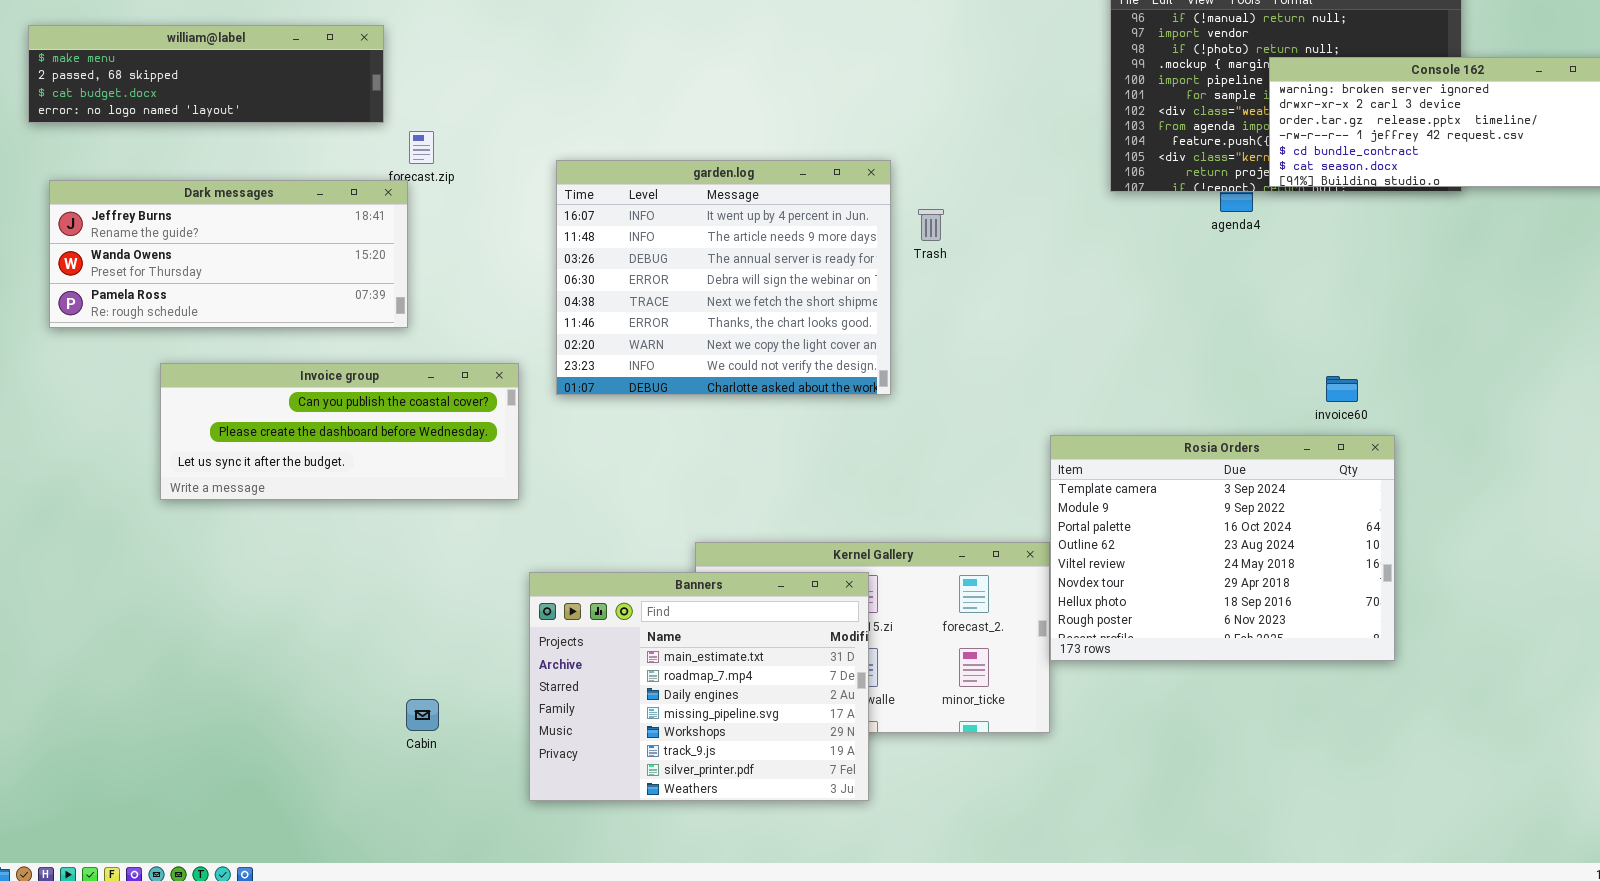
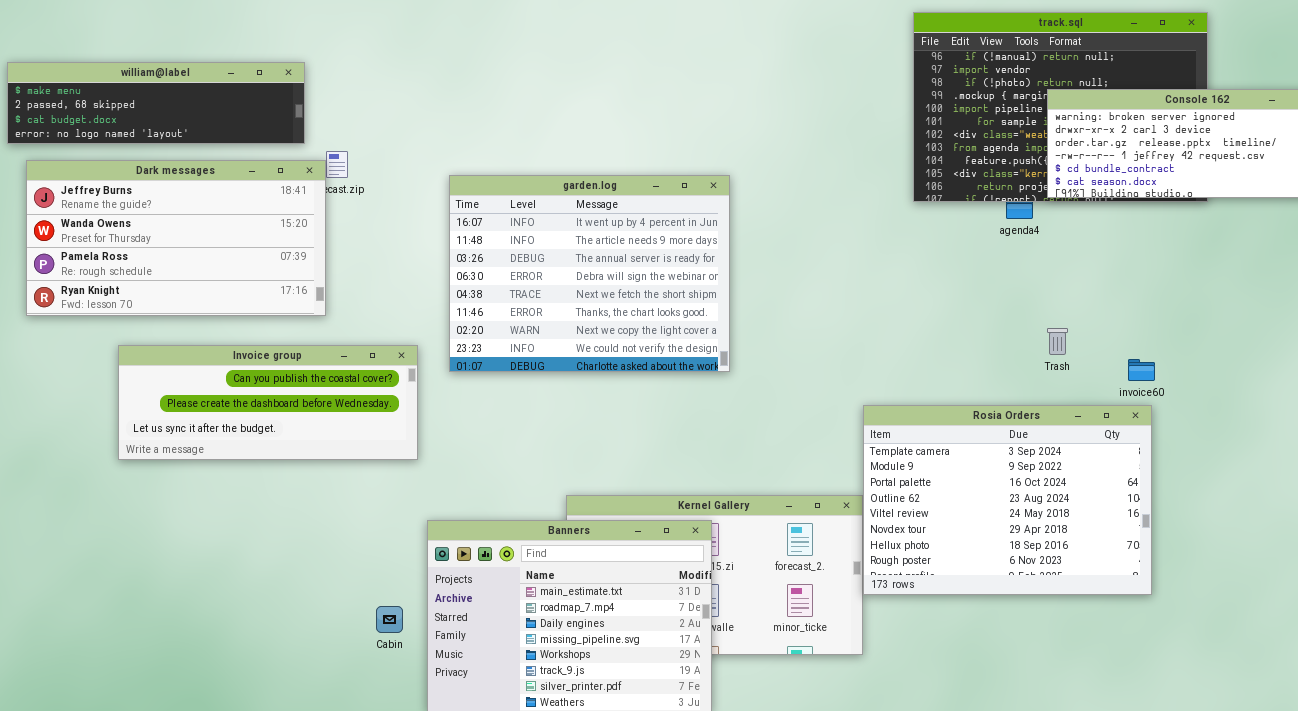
Dark messages: [49,180,408,328] -> [26,160,326,316], resized
Trash: [918,209,944,241] -> [1047,328,1068,355], moved
invoice60: [1326,376,1358,402] -> [1128,359,1155,381], moved
Cabin: [406,699,439,731] -> [376,606,403,633], moved

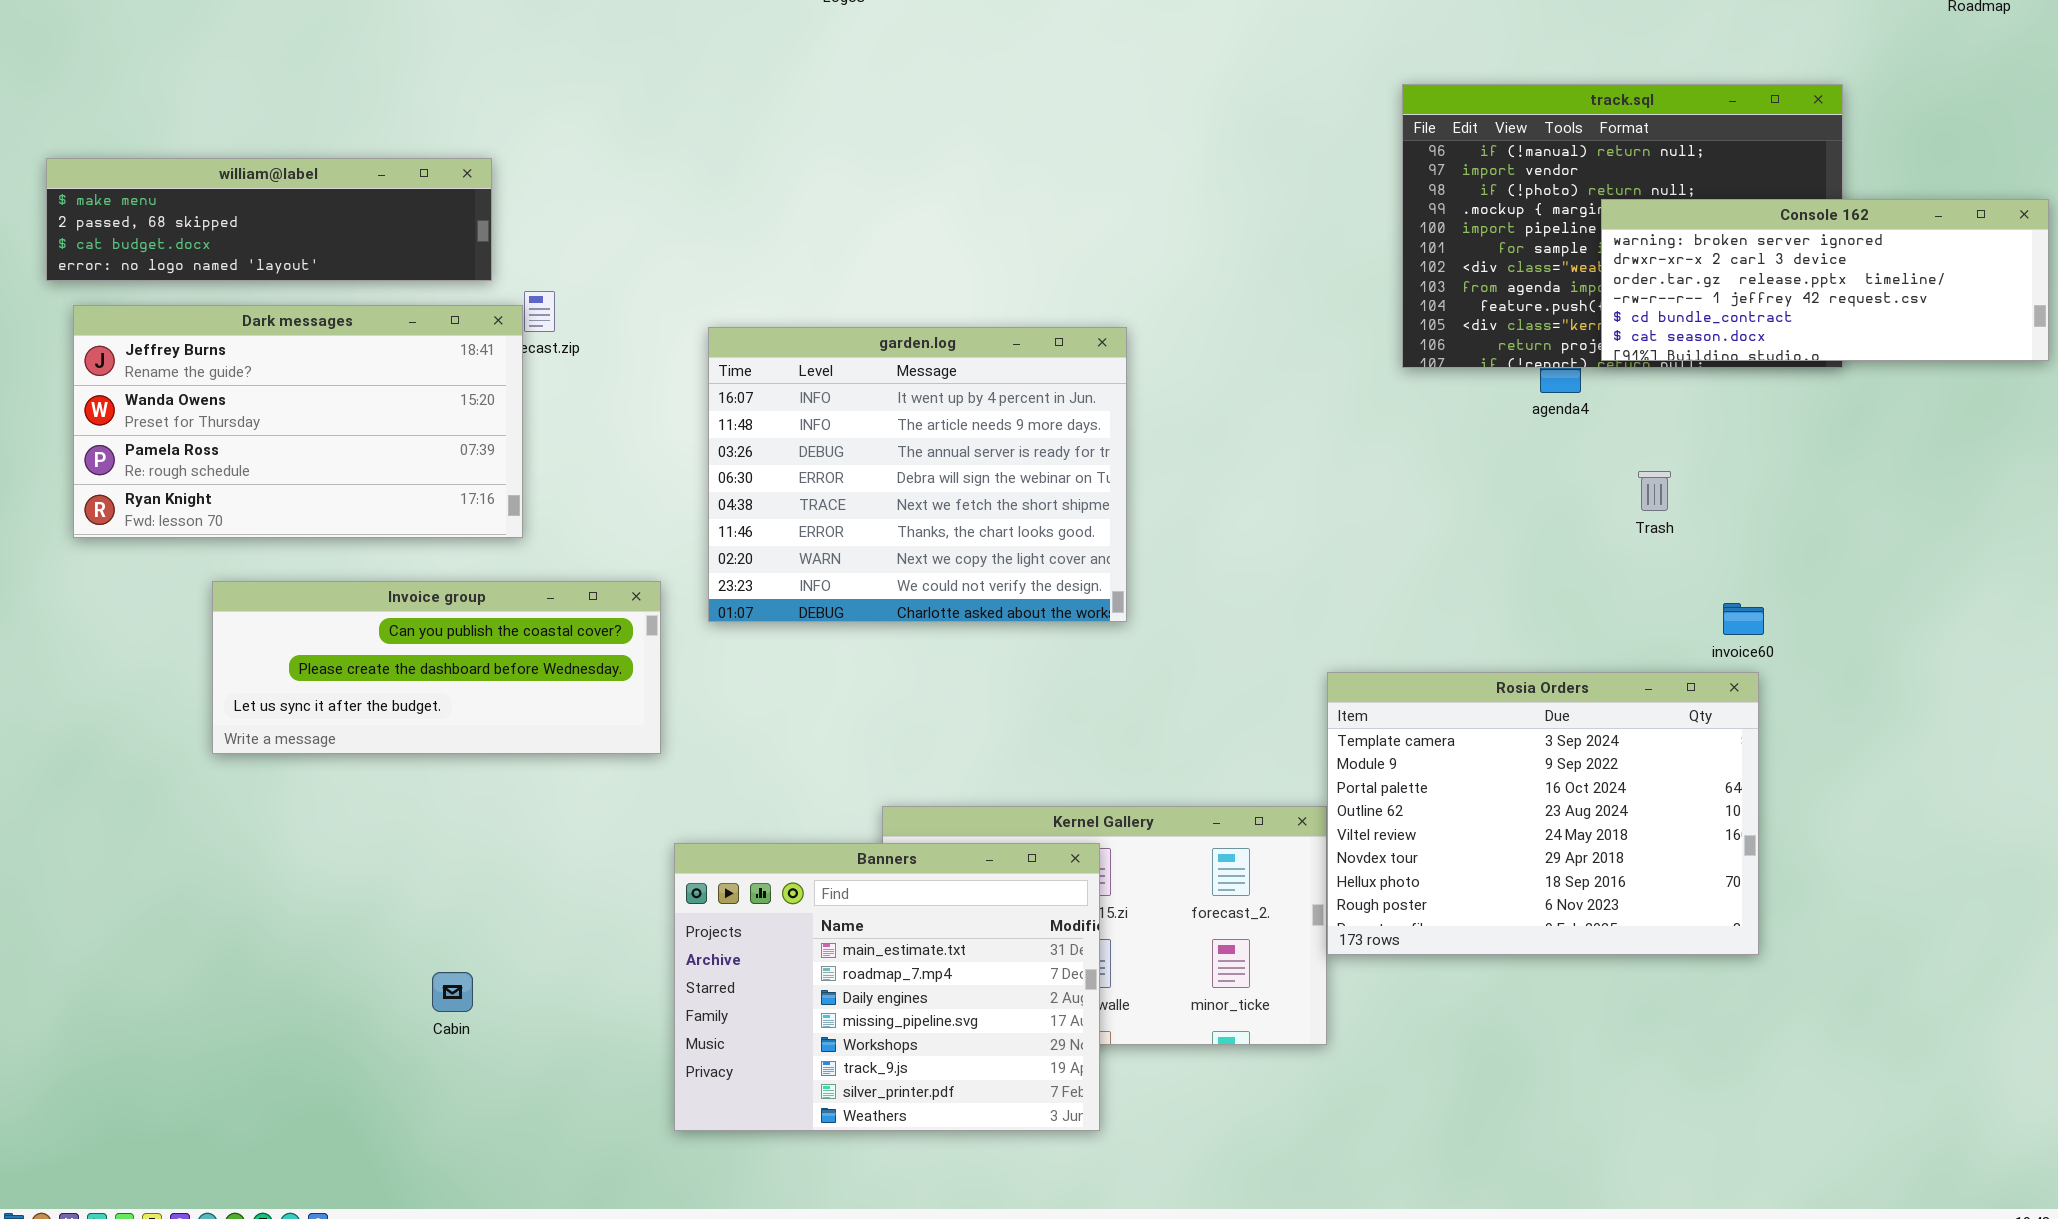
Trash: [1047,328,1068,355] -> [1638,471,1671,511], moved
Cabin: [376,606,403,633] -> [432,972,473,1012], moved

